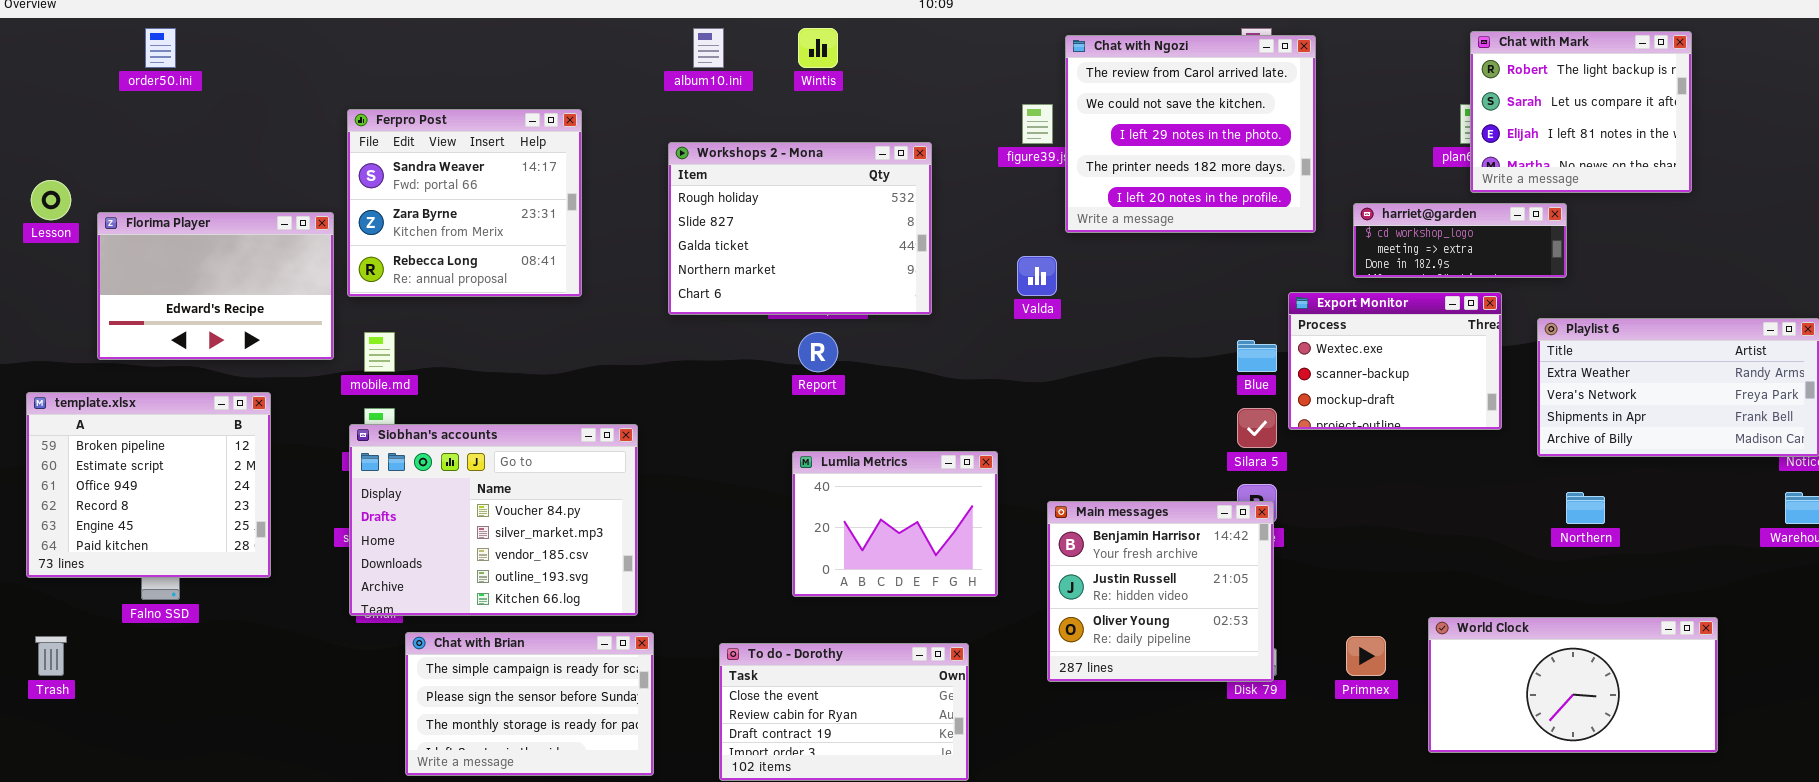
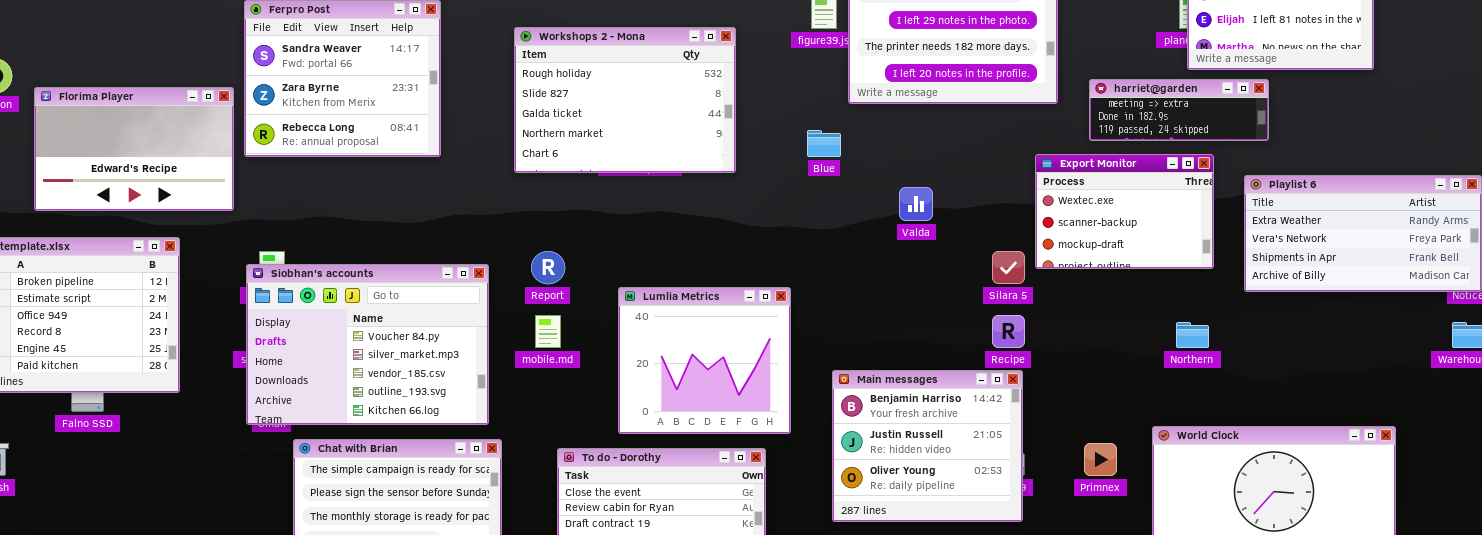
harriet@garden: [1353,203,1567,278] -> [1089,79,1269,141], scrolled down 1 row
Valda: [1017,256,1057,296] -> [899,187,933,221], moved
mobile.md: [364,332,395,372] -> [535,315,561,348], moved
Report: [798,332,838,372] -> [531,251,565,284], moved
Blue: [1237,340,1277,372] -> [807,130,841,157], moved
Lumlia Metrics: [792,451,998,597] -> [618,287,791,434], resized
Northern: [1566,492,1605,524] -> [1176,322,1209,348], moved
Main messages: [1047,501,1274,682] -> [832,370,1023,522], moved

